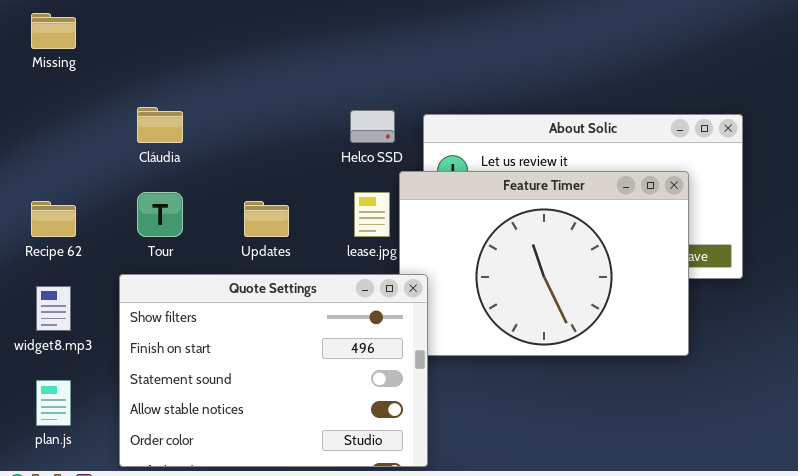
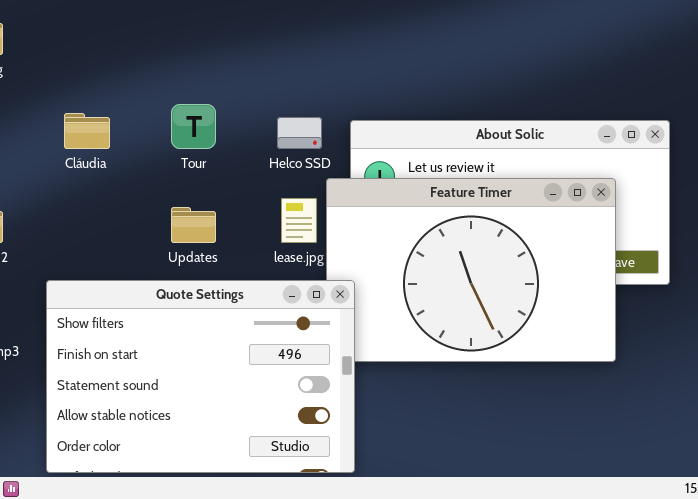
Tour: [137,192,183,237] -> [171,104,216,149], moved

